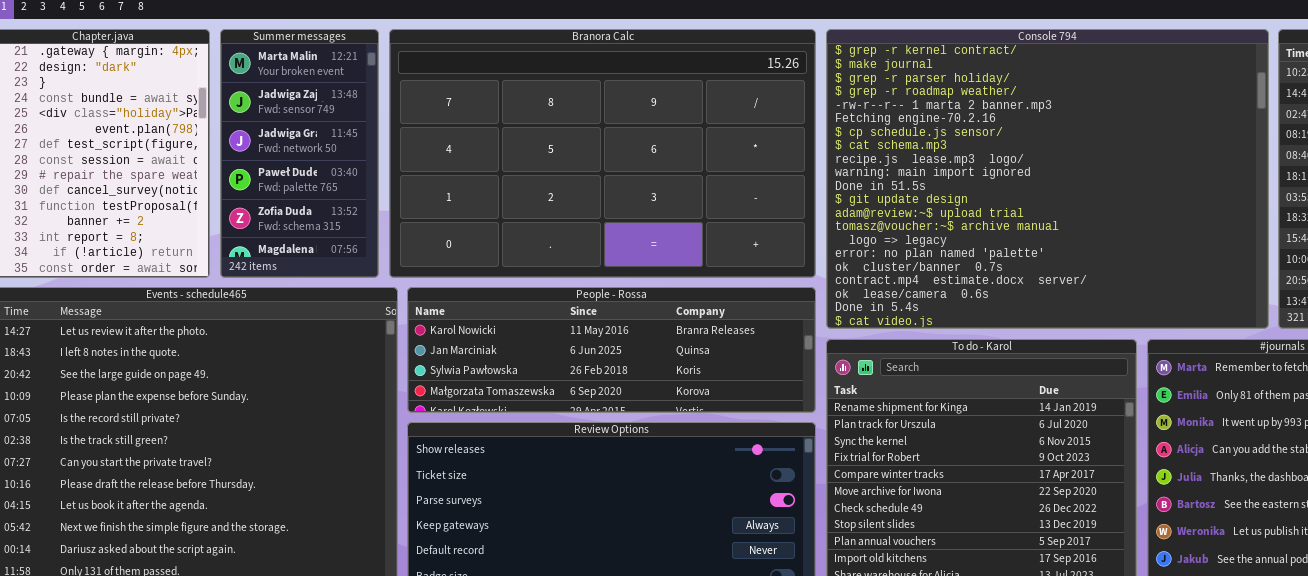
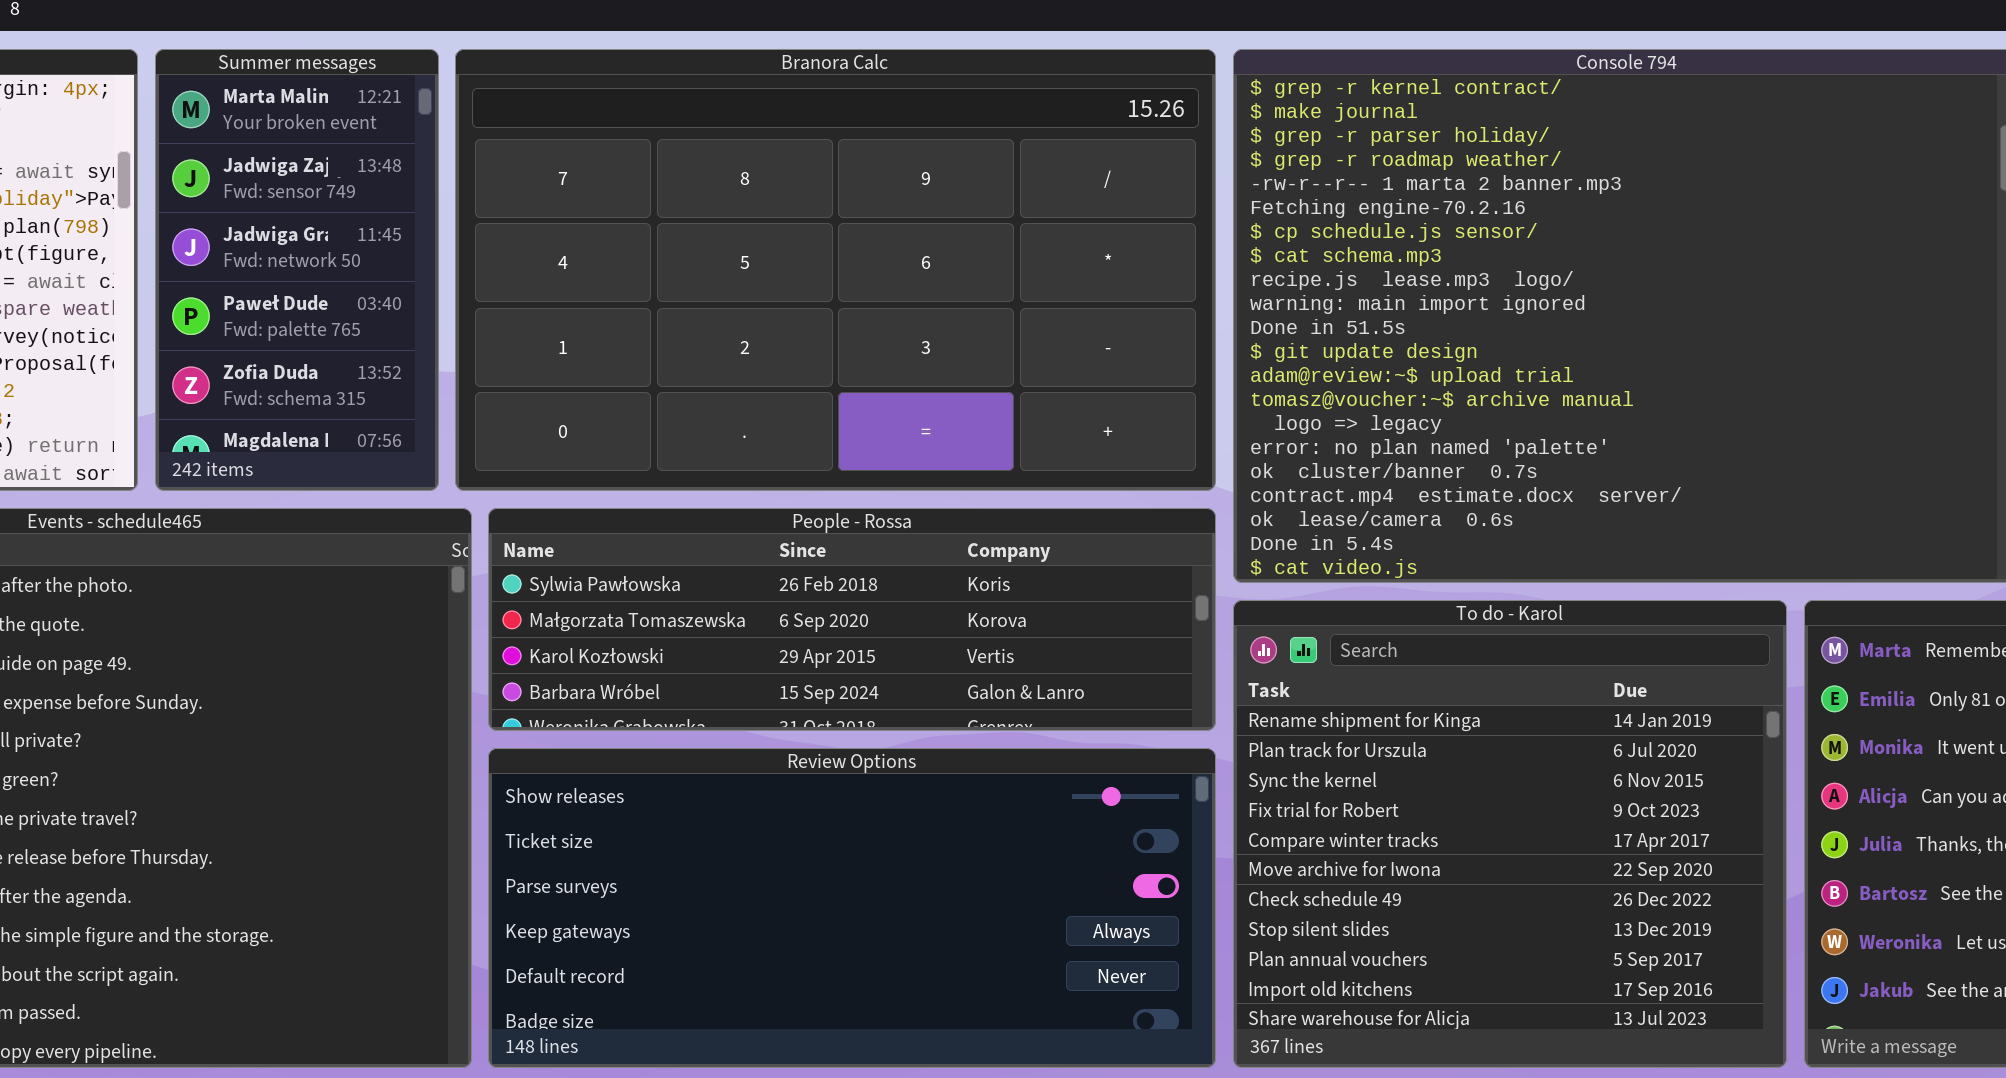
People - Rossa: [407,287,816,413] -> [488,508,1216,731], scrolled down 2 rows

